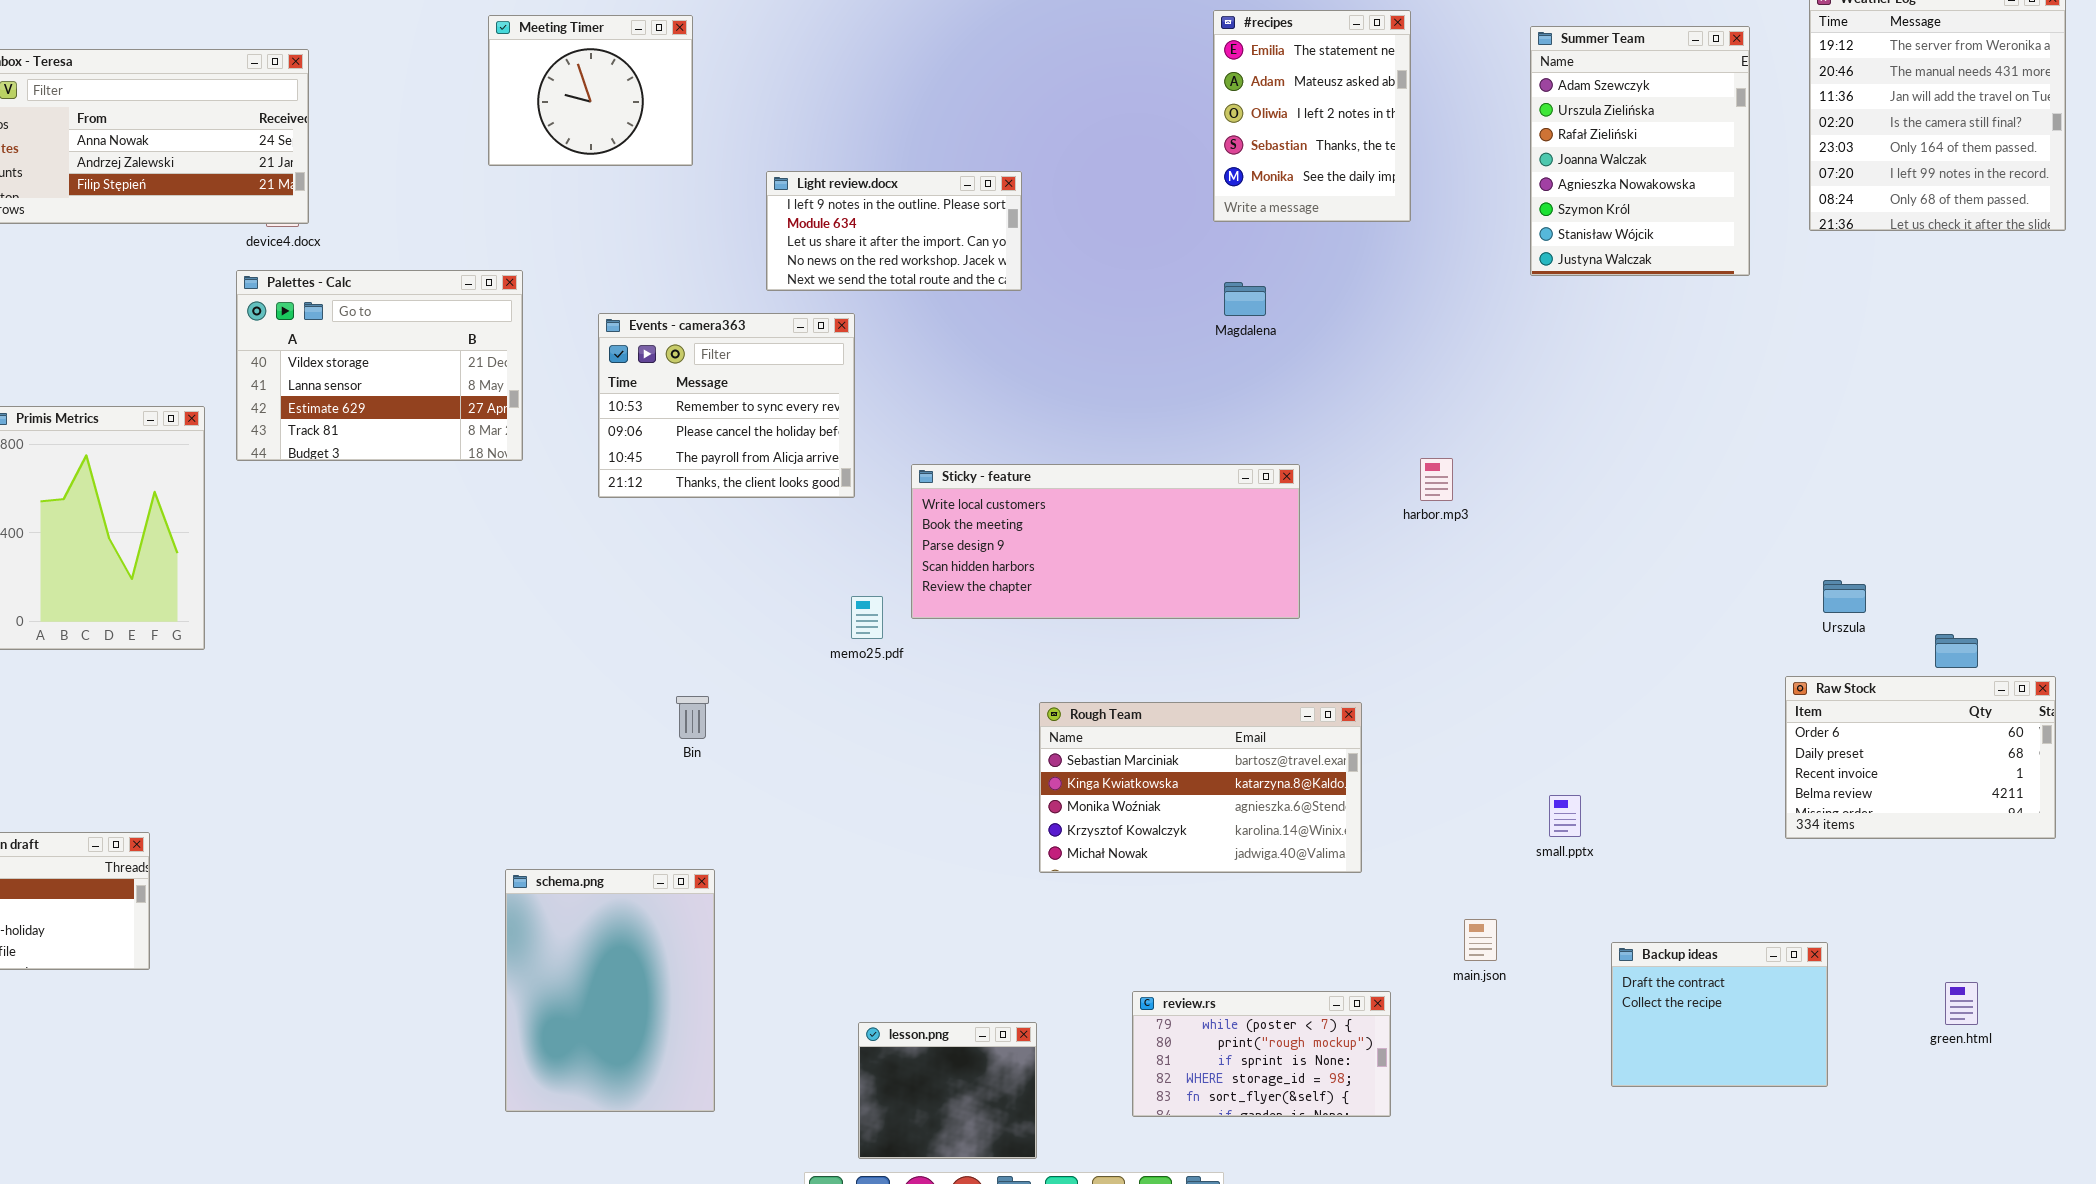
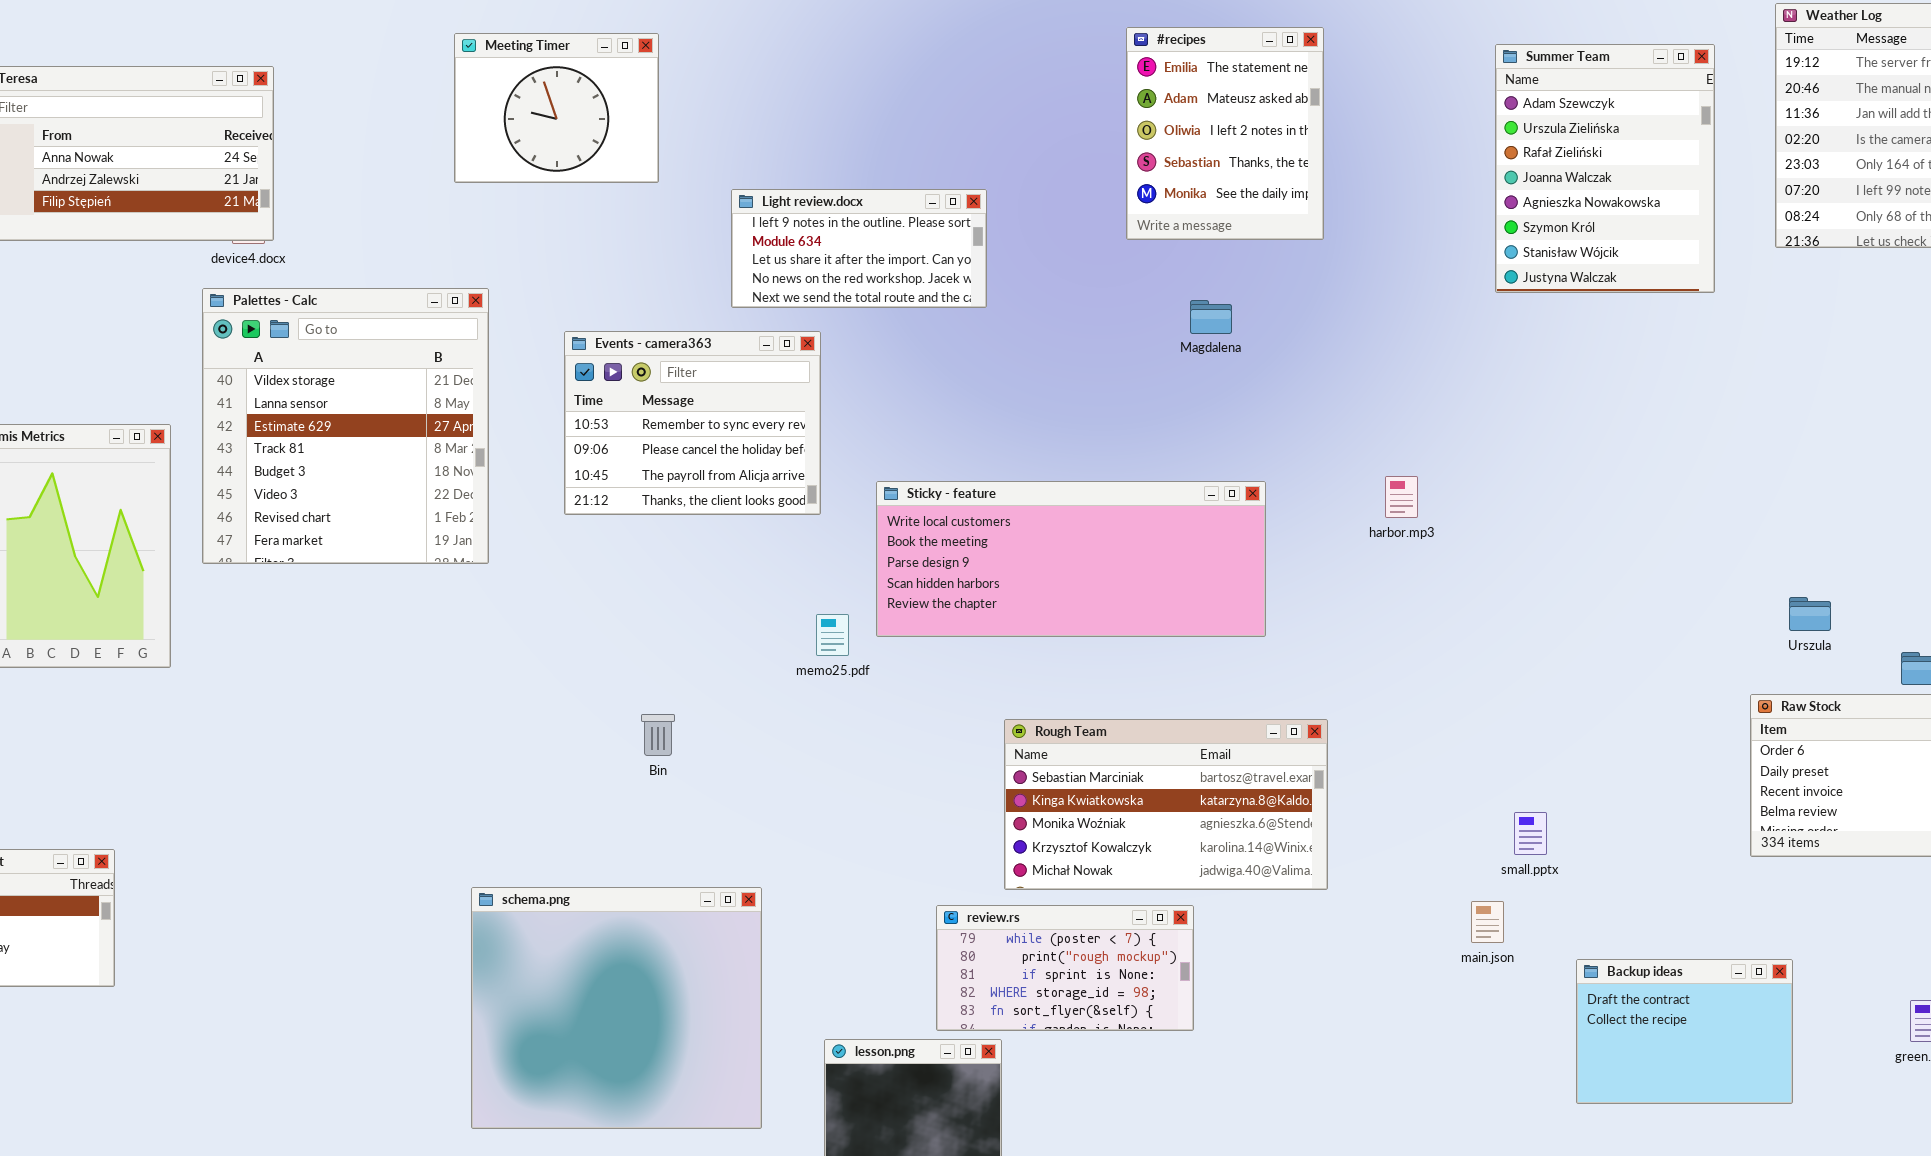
#recipes: [1213,10,1411,222] -> [1126,27,1324,240], moved
Palettes - Calc: [236,270,523,461] -> [202,288,489,564], resized
schema.png: [505,869,715,1112] -> [471,887,762,1129], resized
main.json: [1464,919,1497,961] -> [1471,901,1504,943], moved
review.rs: [1132,991,1391,1117] -> [936,905,1194,1031], moved

